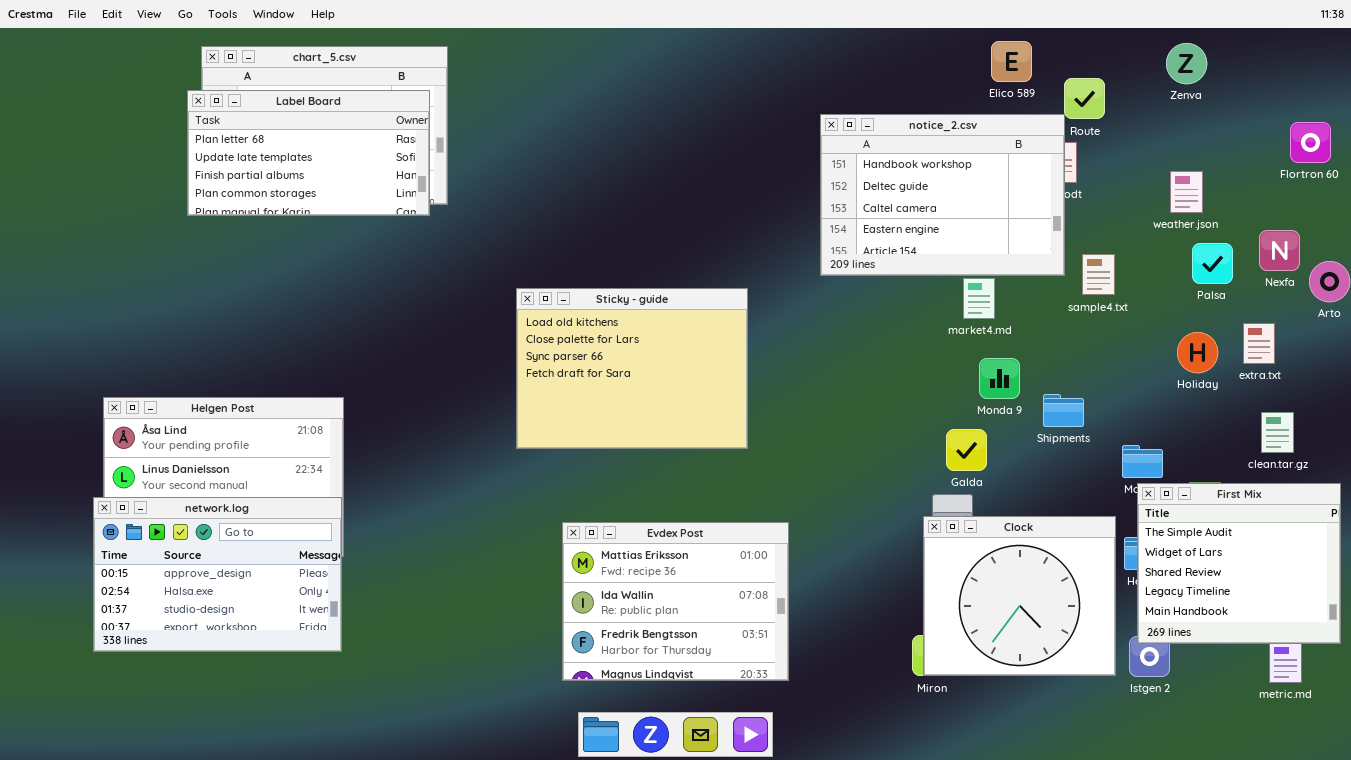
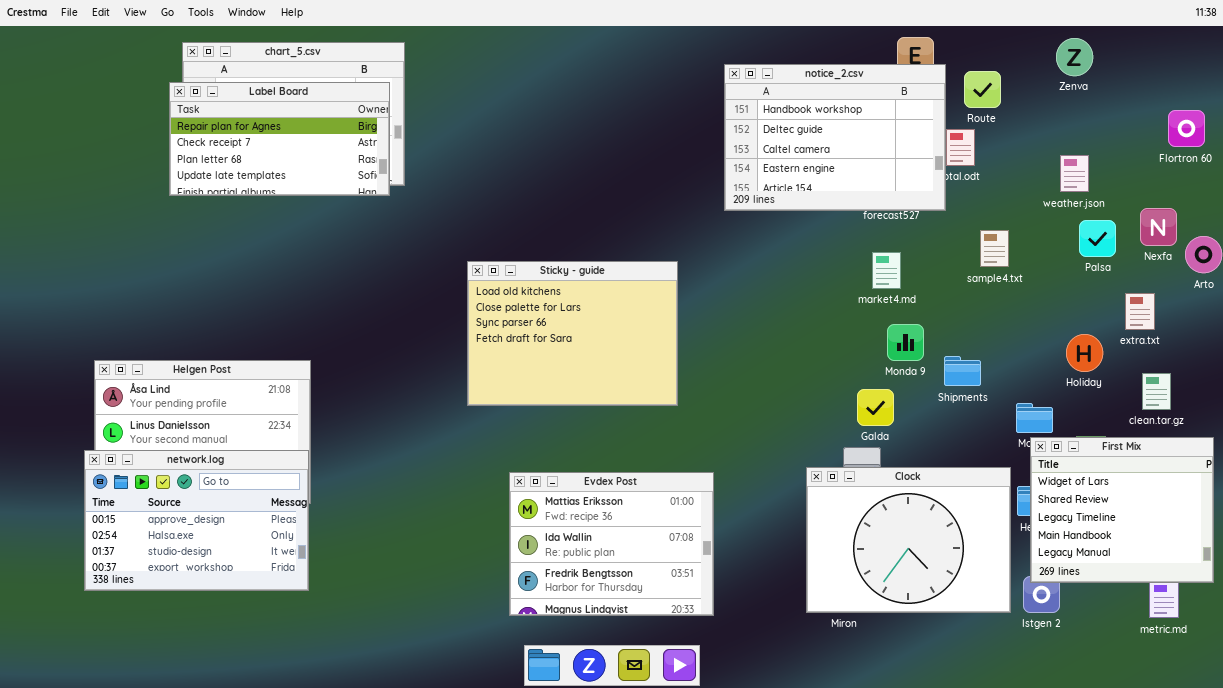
Label Board: [187,90,430,216] -> [169,82,390,196], scrolled up 2 rows
notice_2.csv: [820,114,1065,276] -> [724,64,946,211], moved
Holiday: [1177,332,1218,373] -> [1066,334,1103,372], moved
First Mix: [1137,483,1341,644] -> [1030,437,1214,583], scrolled down 1 row
Clock: [923,516,1116,676] -> [806,467,1011,613], resized

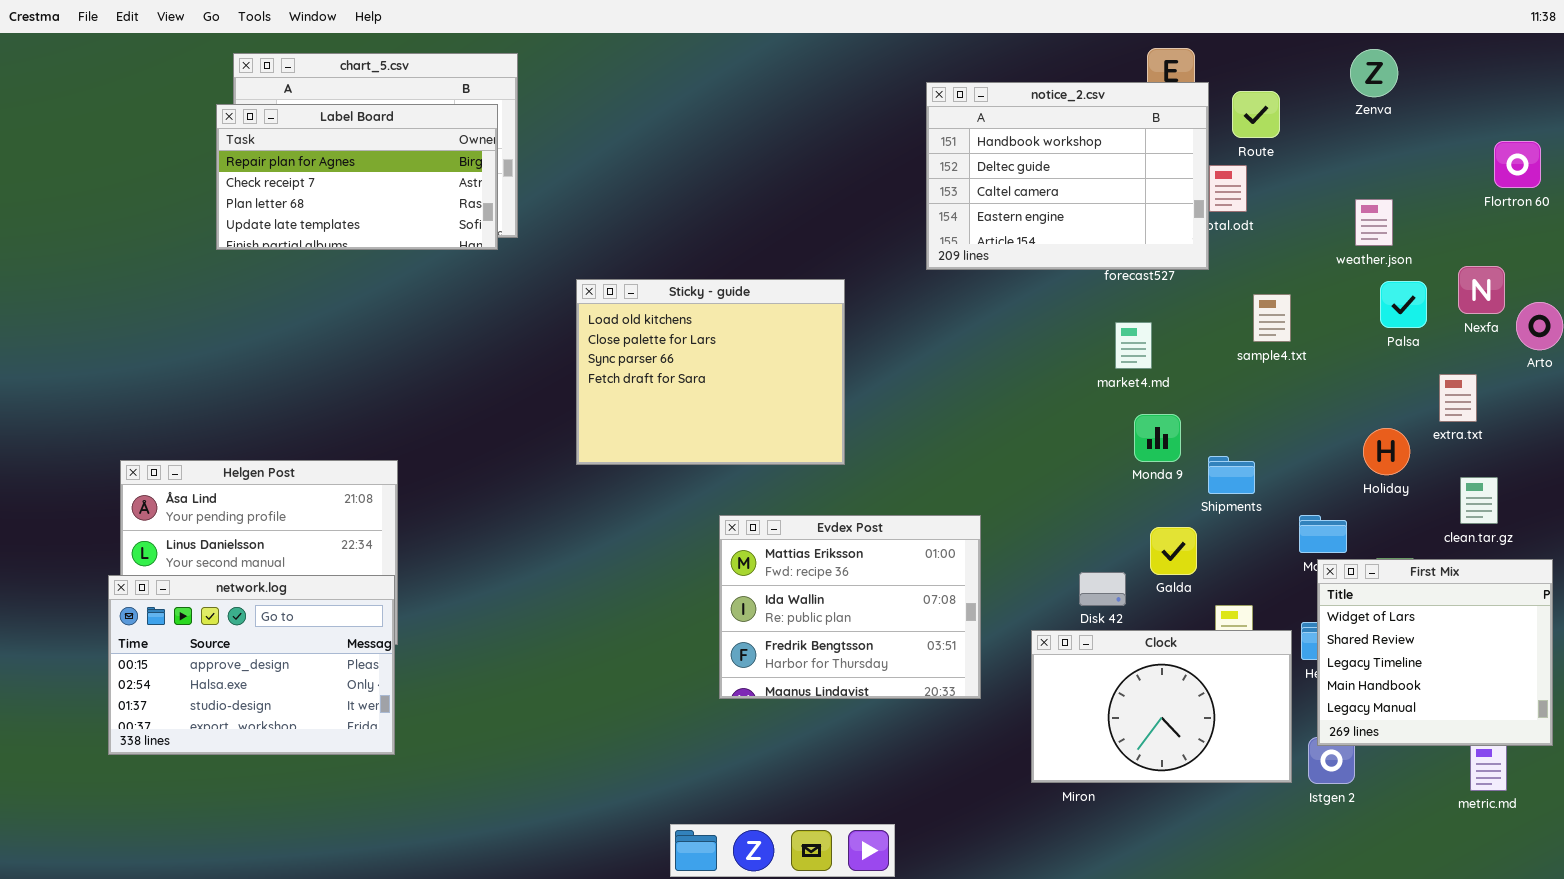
Sticky - guide: [467,261,678,406] -> [576,279,845,465], moved
Galda: [857,389,894,426] -> [1150,527,1197,575], moved
Clock: [806,467,1011,613] -> [1031,630,1292,783], resized
Evdex Post: [509,472,714,616] -> [719,515,981,699], moved

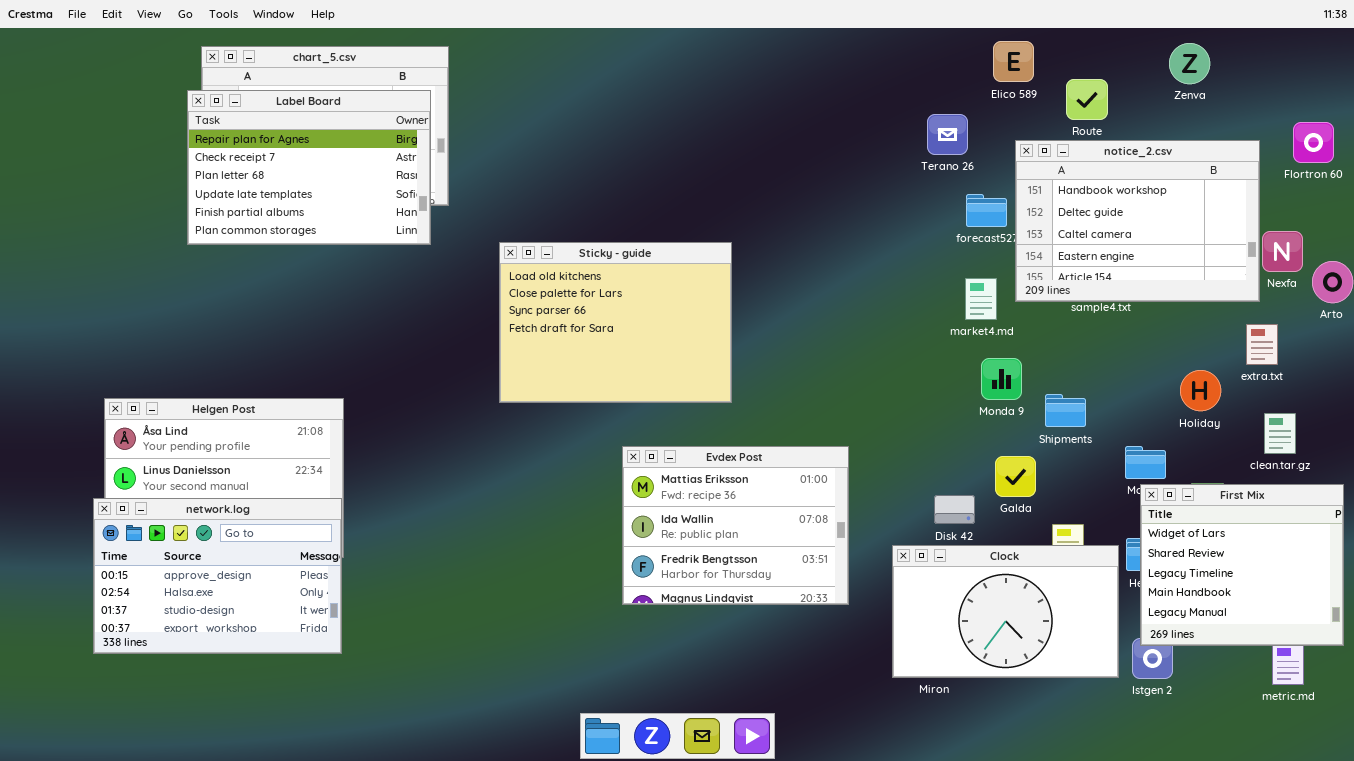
notice_2.csv: [926,82,1209,270] -> [1015,140,1260,302], moved
Label Board: [216,104,498,250] -> [187,90,431,245], resized

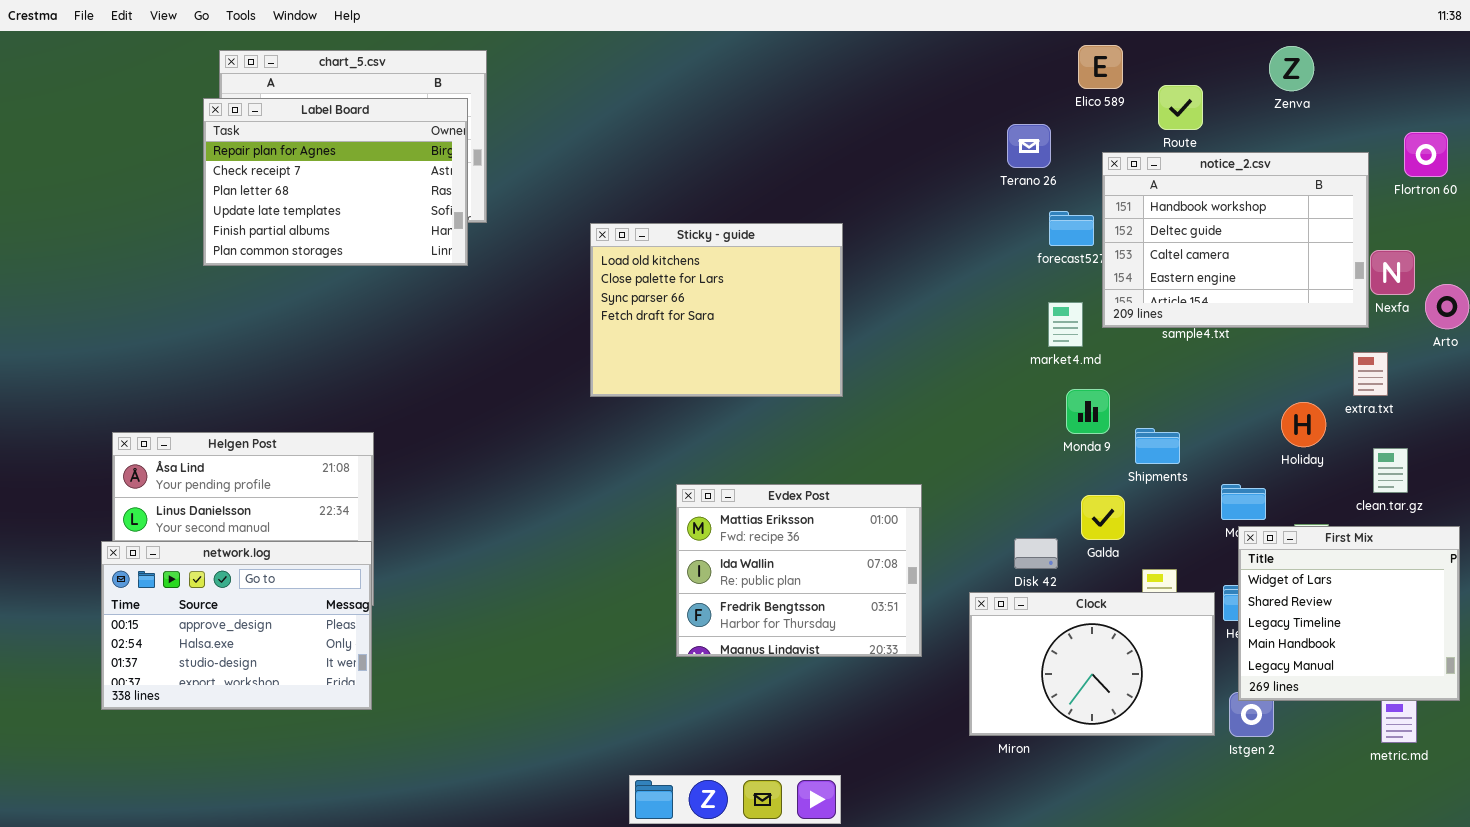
Sticky - guide: [499,242,732,403] -> [590,223,843,397], moved

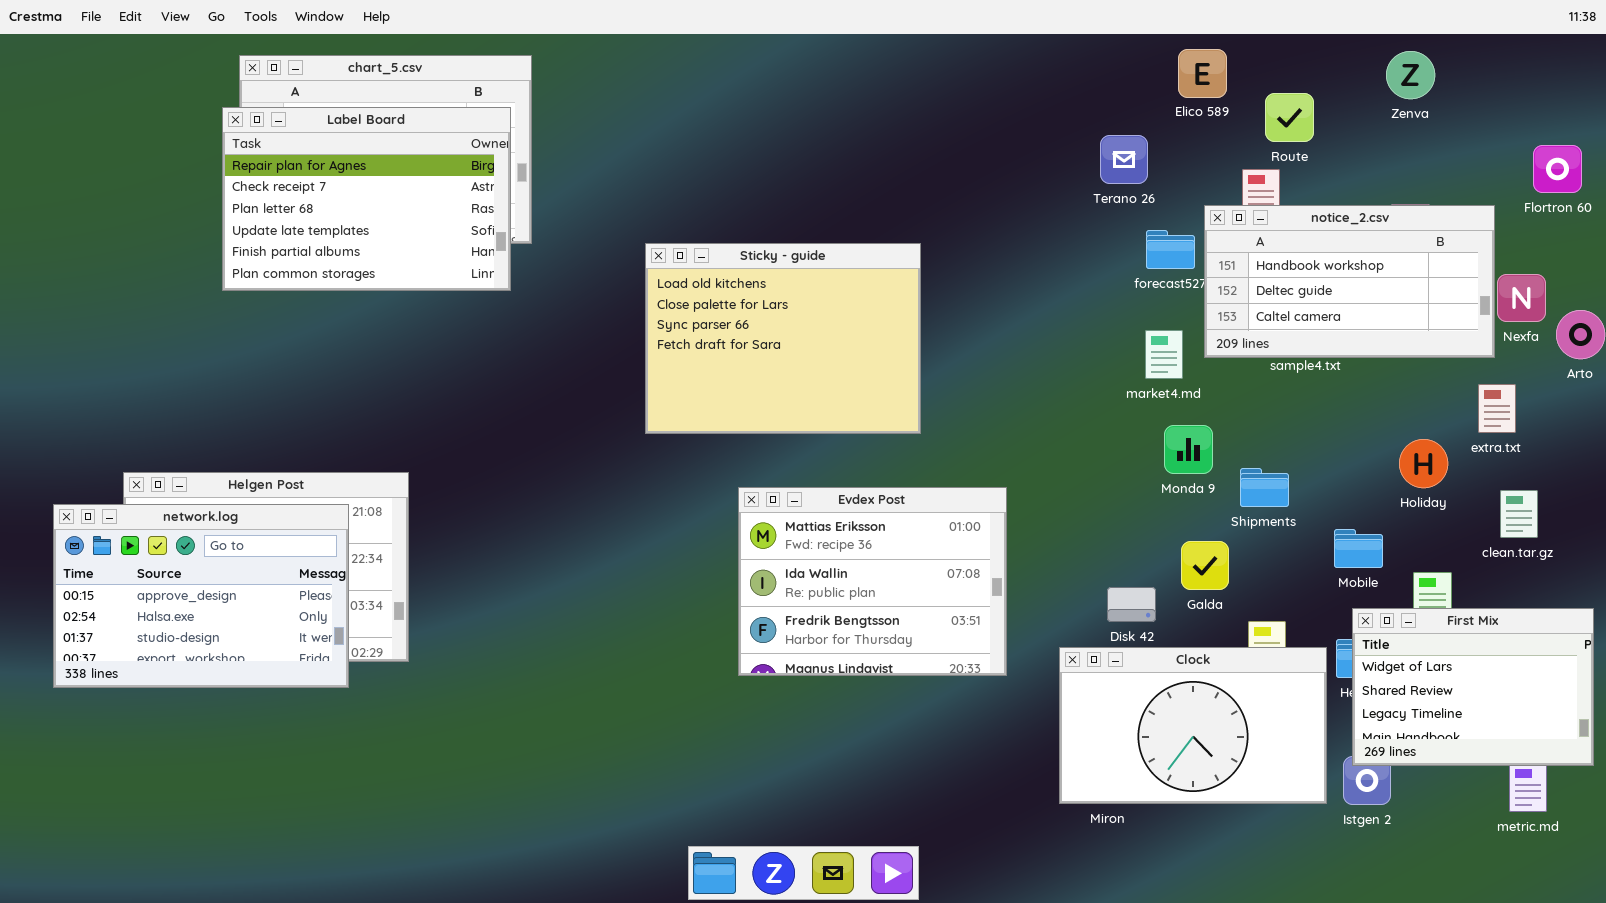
notice_2.csv: [1102,152,1369,328] -> [1204,205,1495,358], resized
Evdex Post: [676,484,922,657] -> [738,487,1007,676], moved
First Mix: [1238,526,1460,701] -> [1352,608,1594,766], resized
network.log: [101,541,372,710] -> [53,504,349,688], moved

